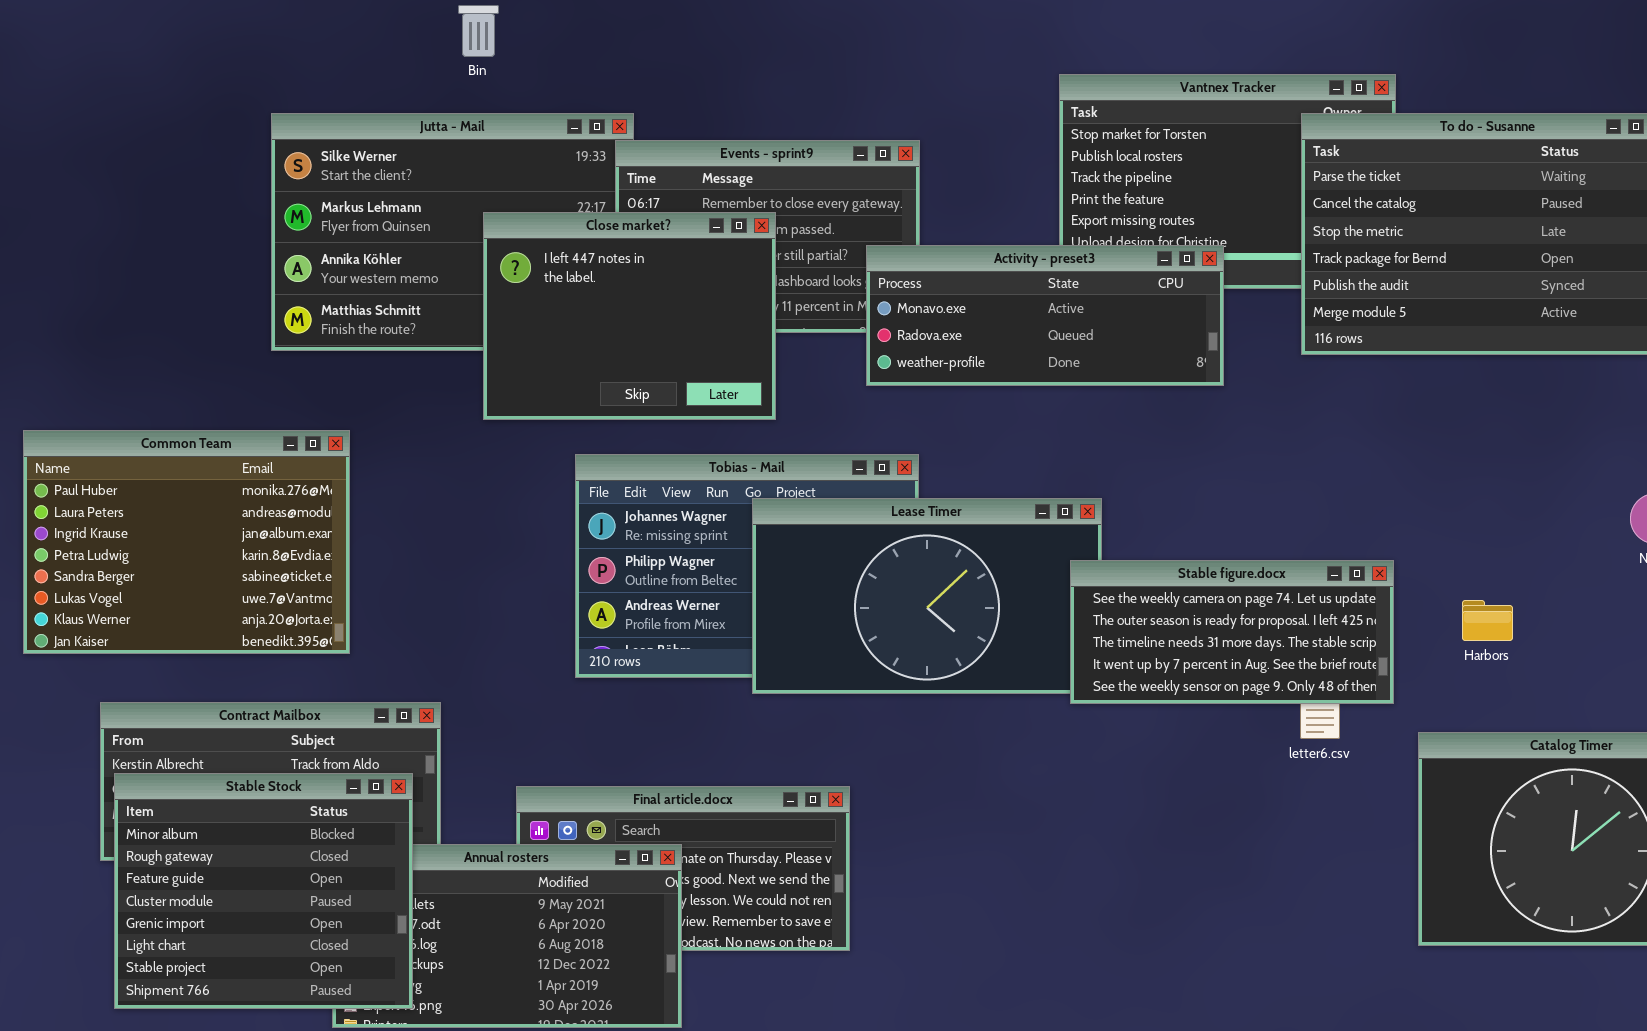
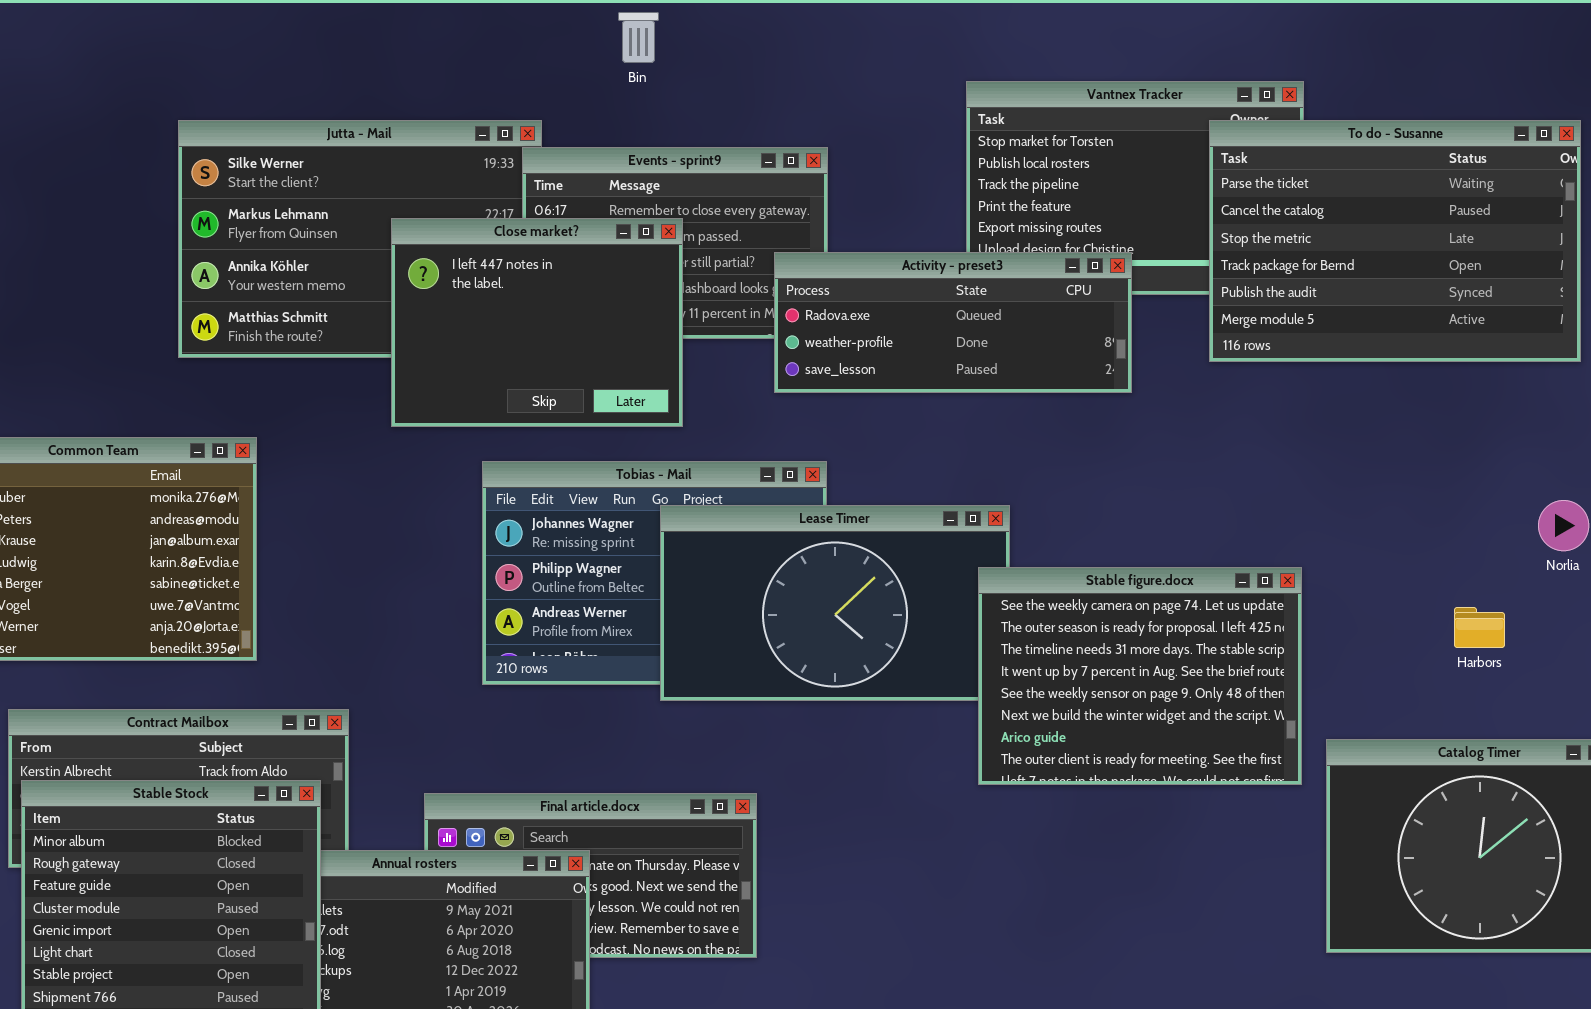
Bin: [458,5,499,57] -> [618,12,659,63], moved
Activity - preset3: [866,245,1224,386] -> [774,252,1132,393], scrolled down 1 row
Stable figure.docx: [1070,560,1394,704] -> [978,567,1302,785], resized
Harbors: [1462,600,1513,641] -> [1454,607,1505,648], moved

